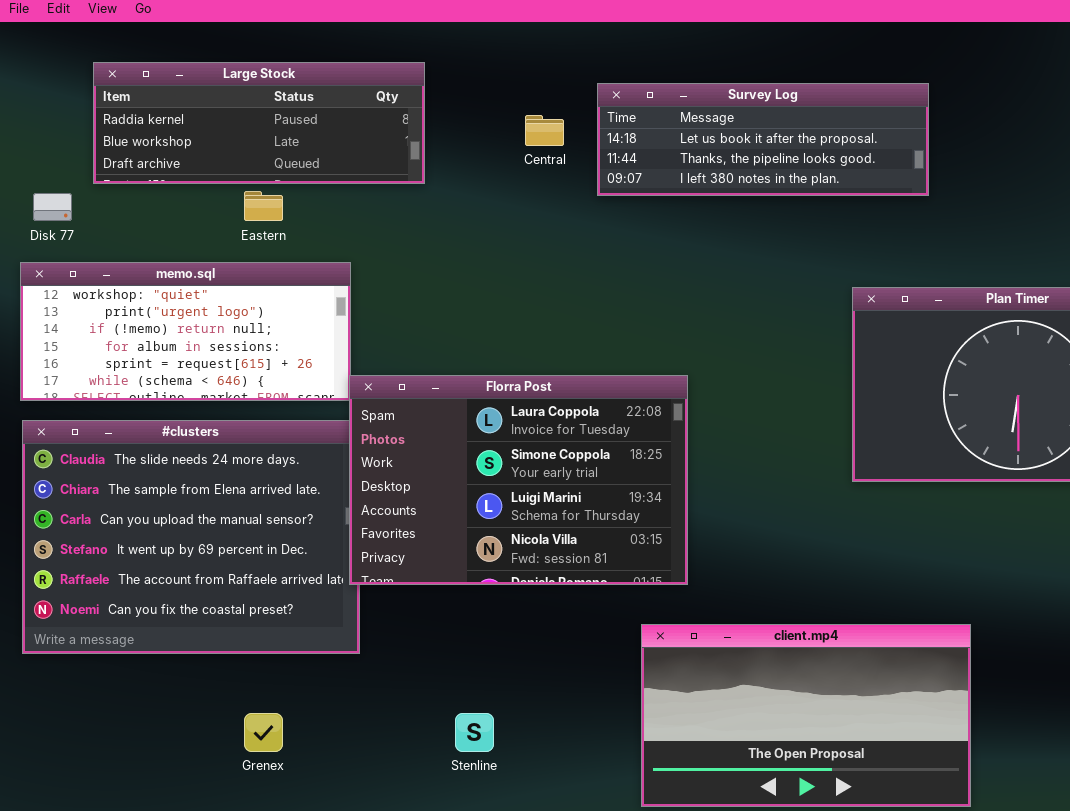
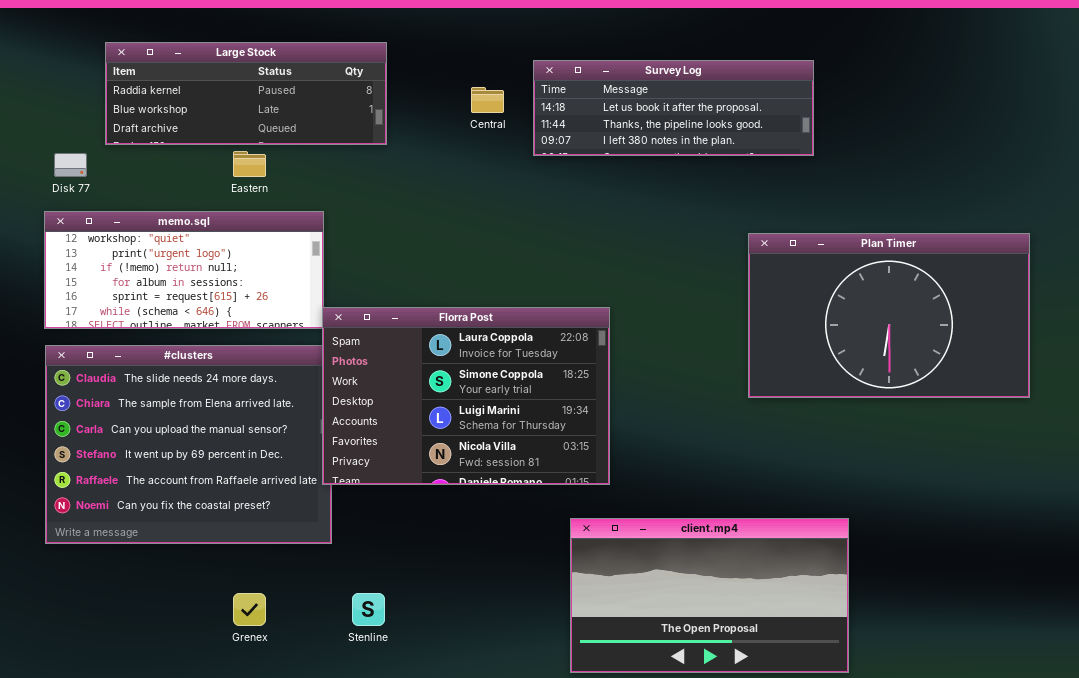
Stenline: [455,713,494,752] -> [352,593,385,626], moved

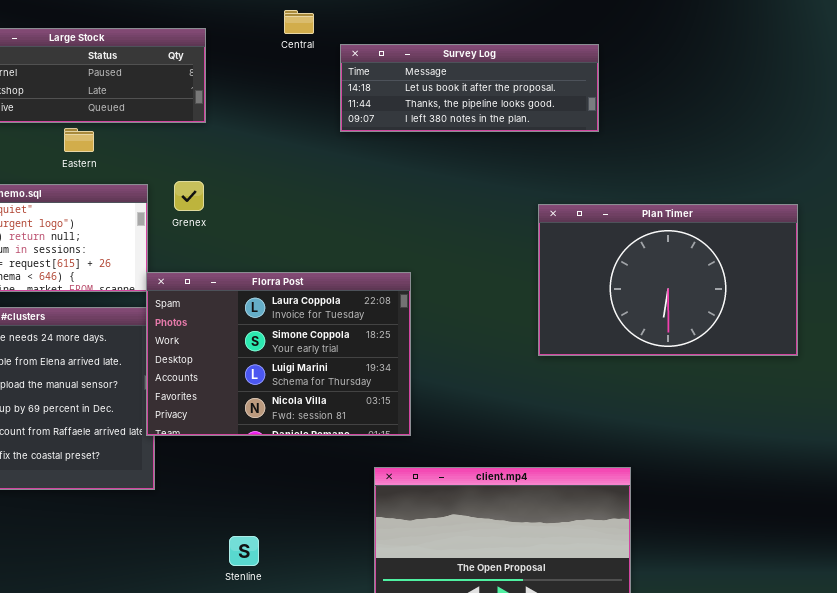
Central: [471,87,504,113] -> [284,10,314,34], moved
Grenex: [233,593,266,626] -> [174,181,204,211], moved
Stenline: [352,593,385,626] -> [229,536,259,566], moved

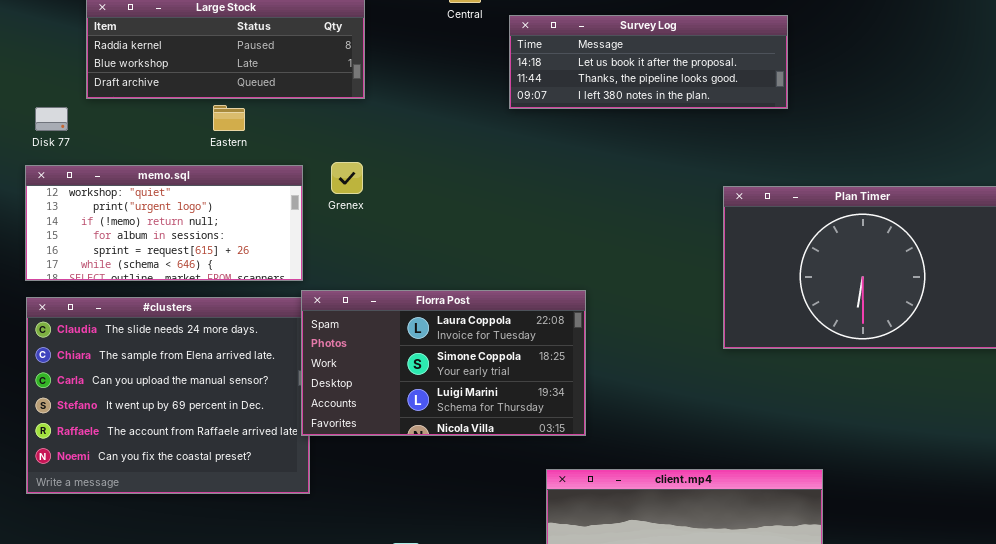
Florra Post: [146,272,411,436] -> [301,290,586,436], resized

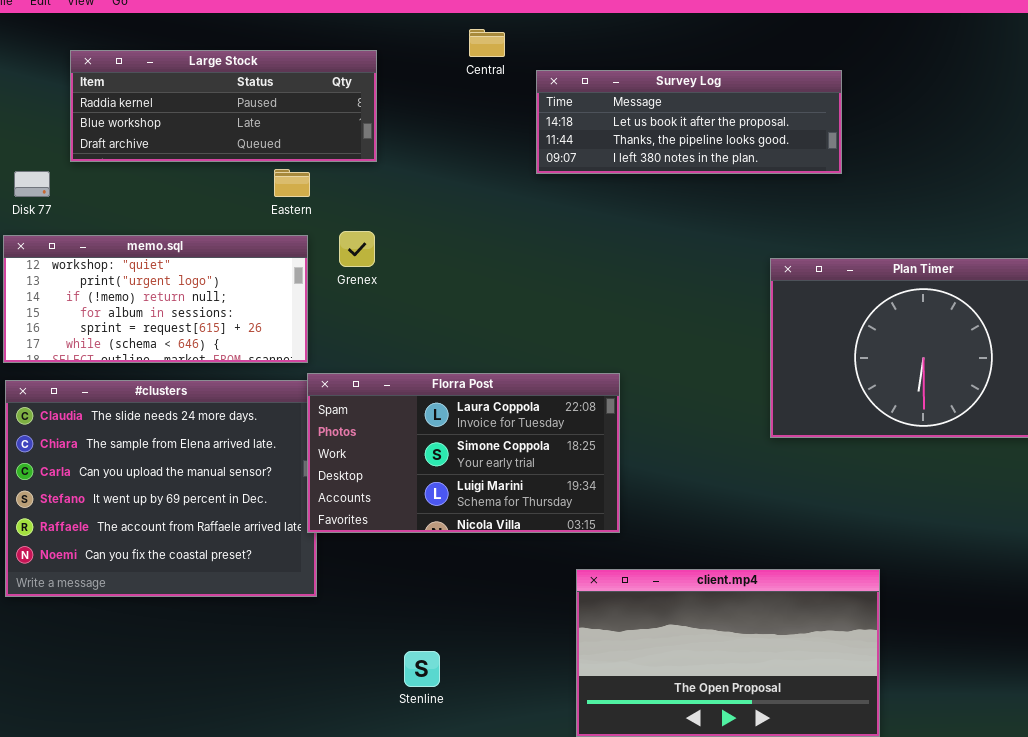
Eastern: [213,105,245,131] -> [274,169,310,197], moved

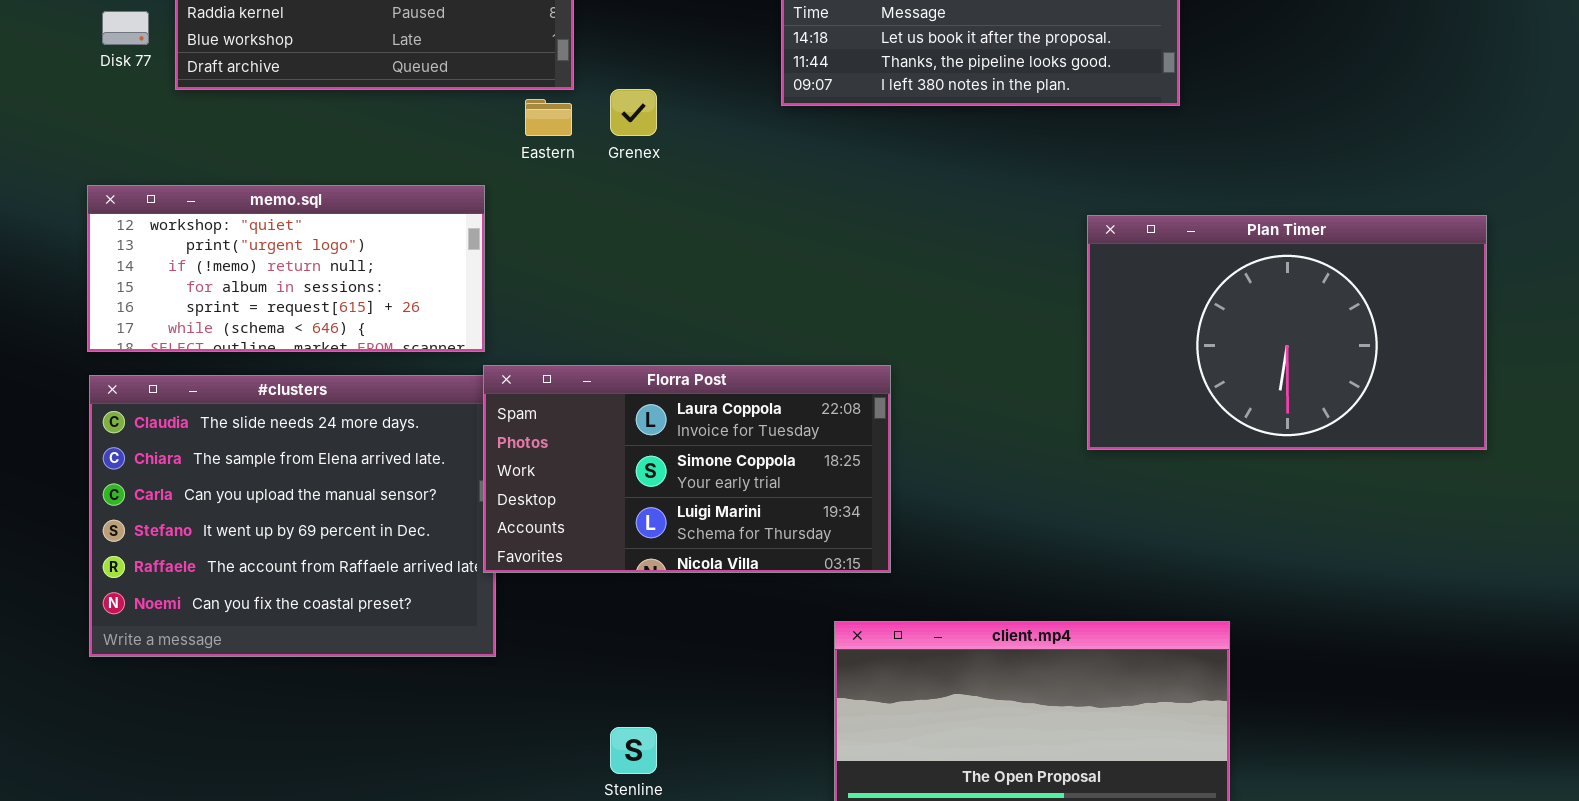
Eastern: [274,169,310,197] -> [525,99,572,136], moved
Disk 77: [14,171,50,197] -> [102,11,149,45], moved
Grenex: [339,231,375,267] -> [610,89,657,136], moved

